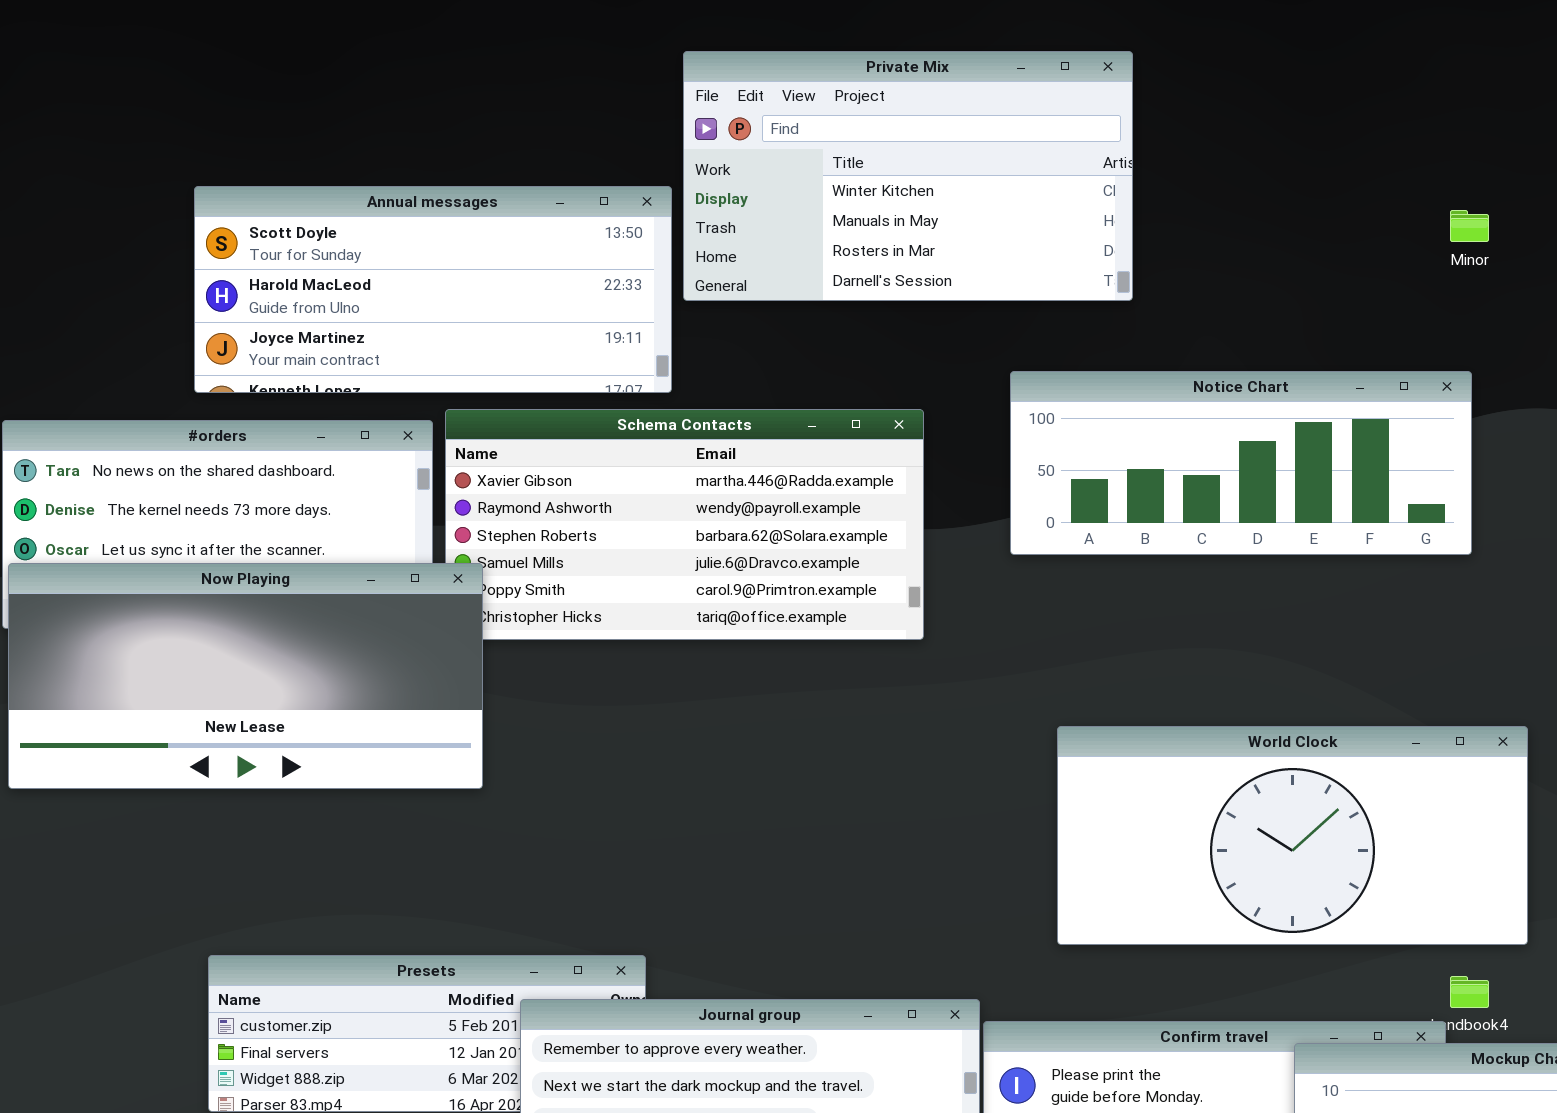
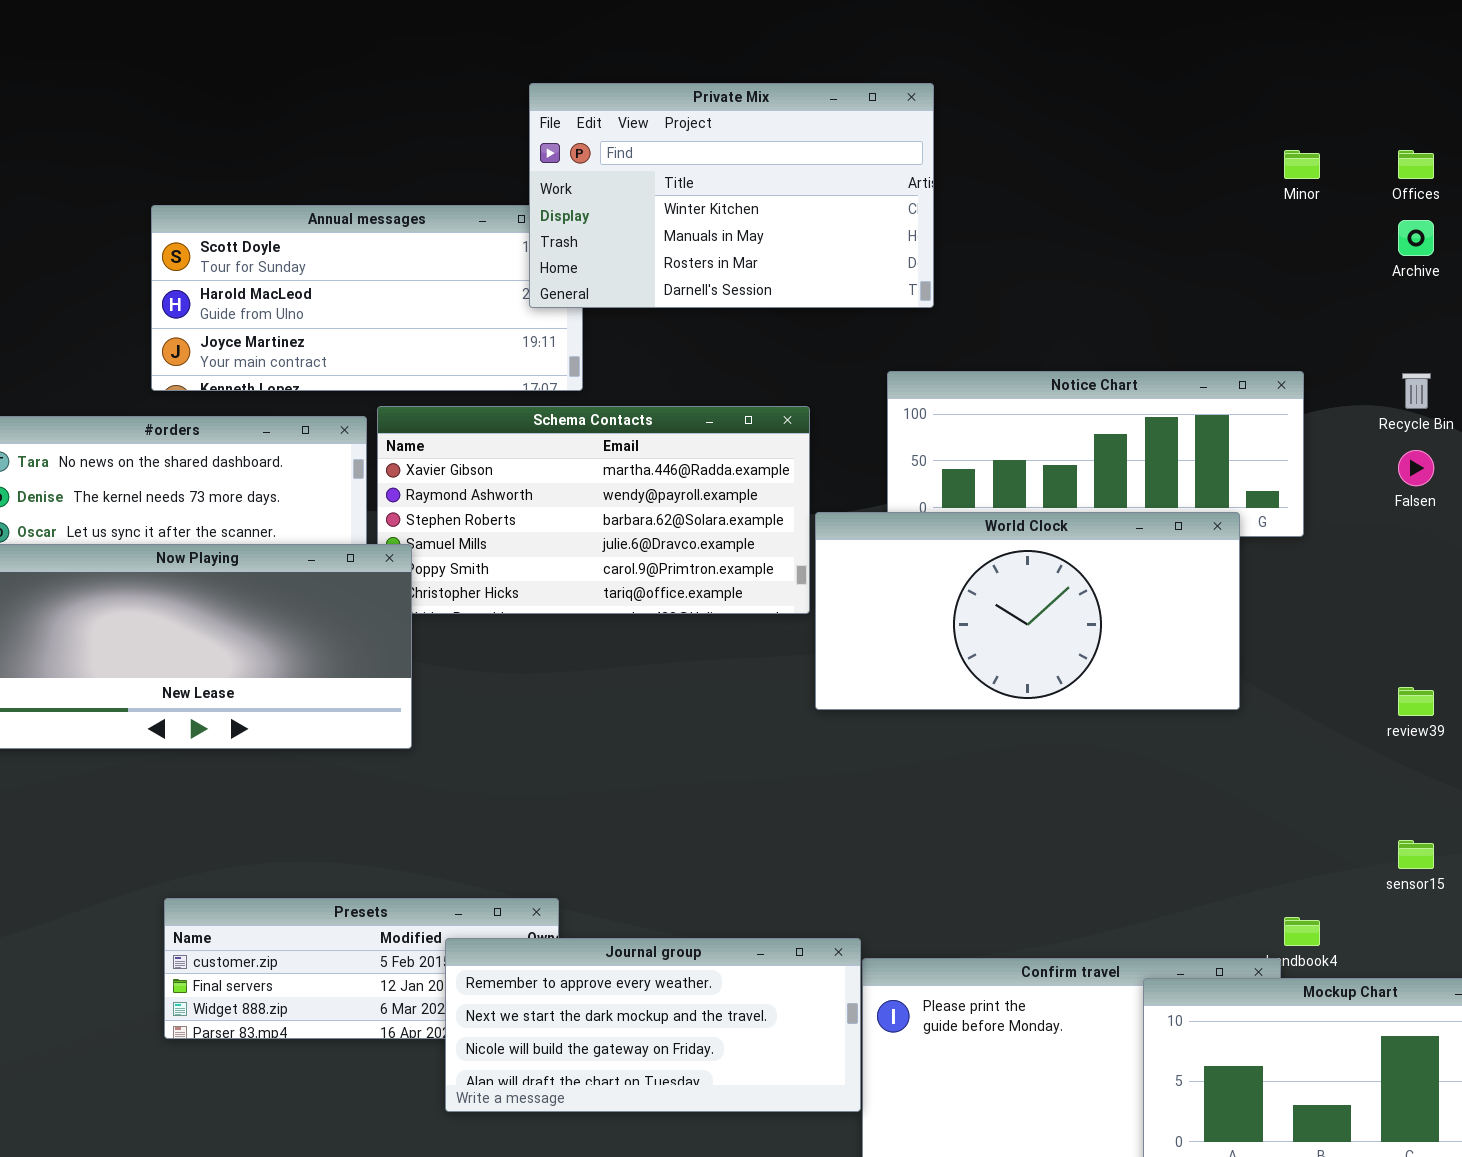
Private Mix: [683,51,1133,301] -> [529,83,934,308], moved
Minor: [1450,210,1489,242] -> [1284,150,1320,179], moved
World Clock: [1057,726,1528,945] -> [815,512,1240,710], moved

